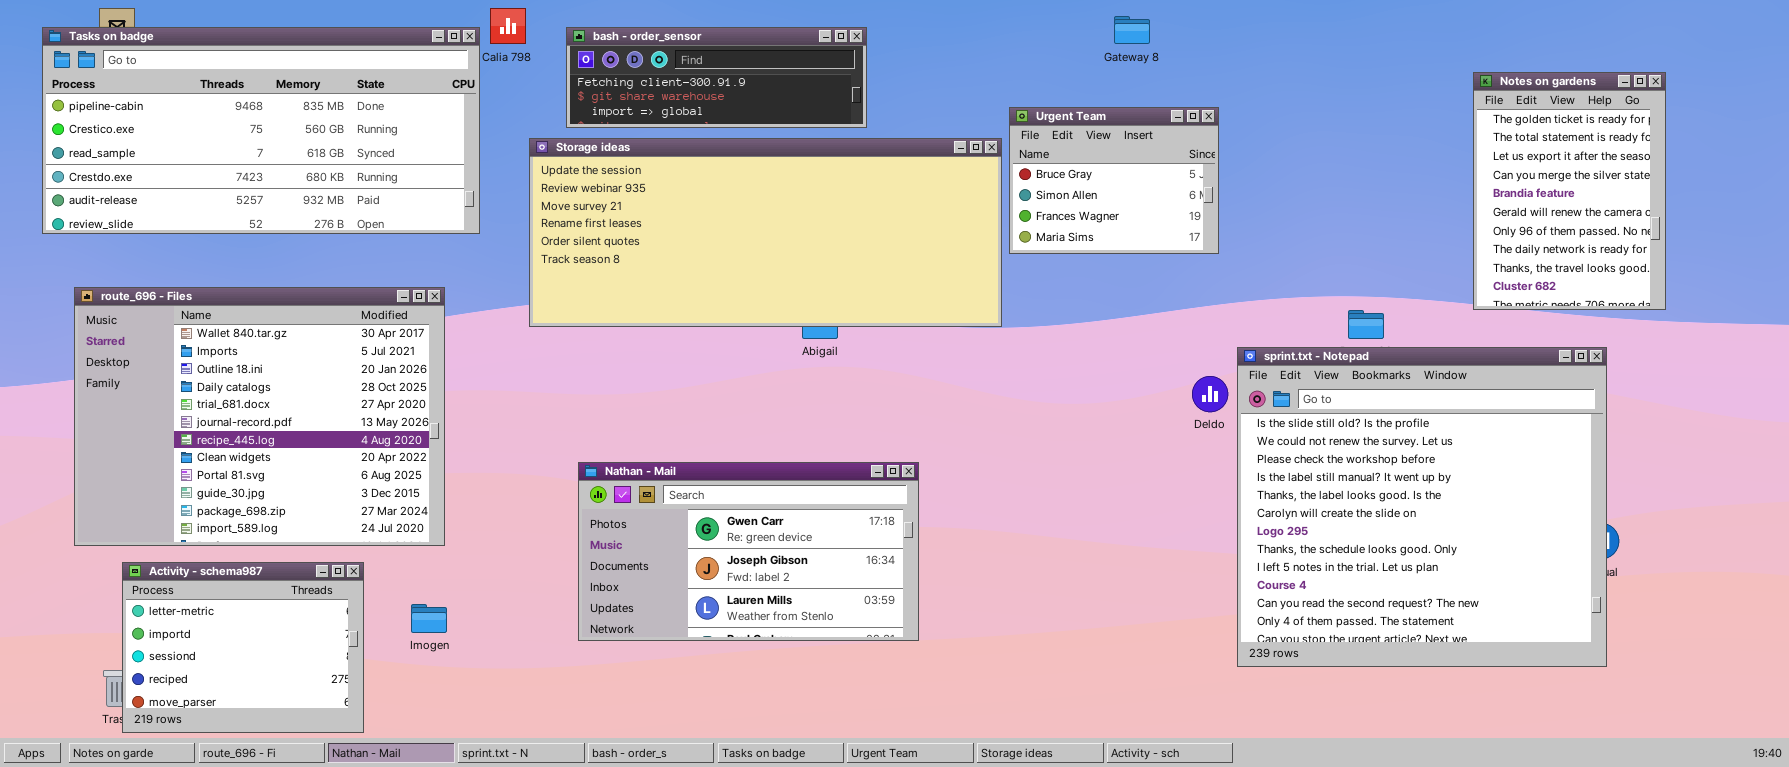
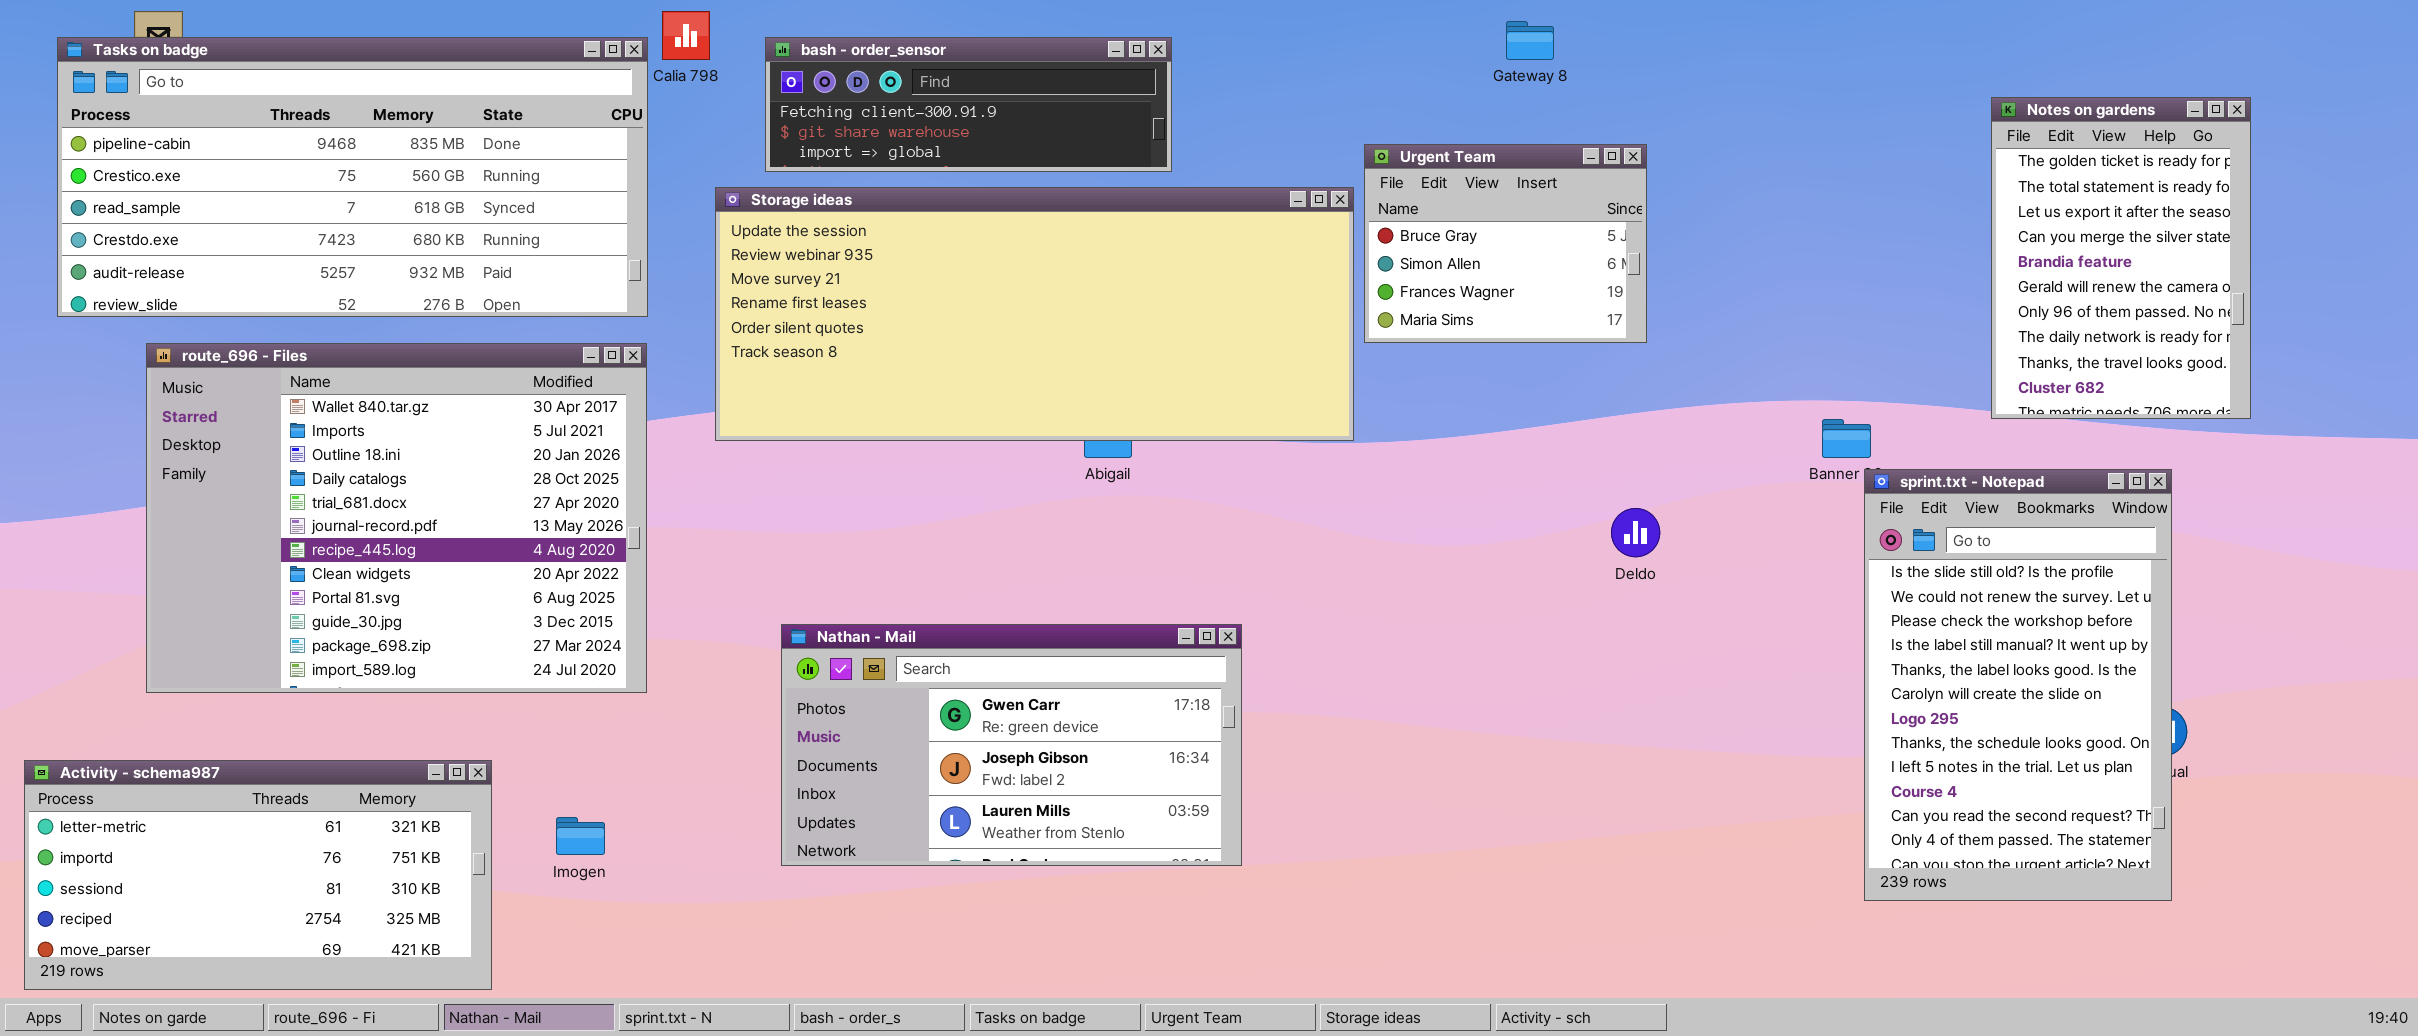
route_696 - Files: [74,287,445,546] -> [146,343,647,693], moved
sprint.txt - Notepad: [1237,347,1607,667] -> [1864,469,2172,901], resized
Activity - schema987: [122,562,364,733] -> [24,760,492,990], resized

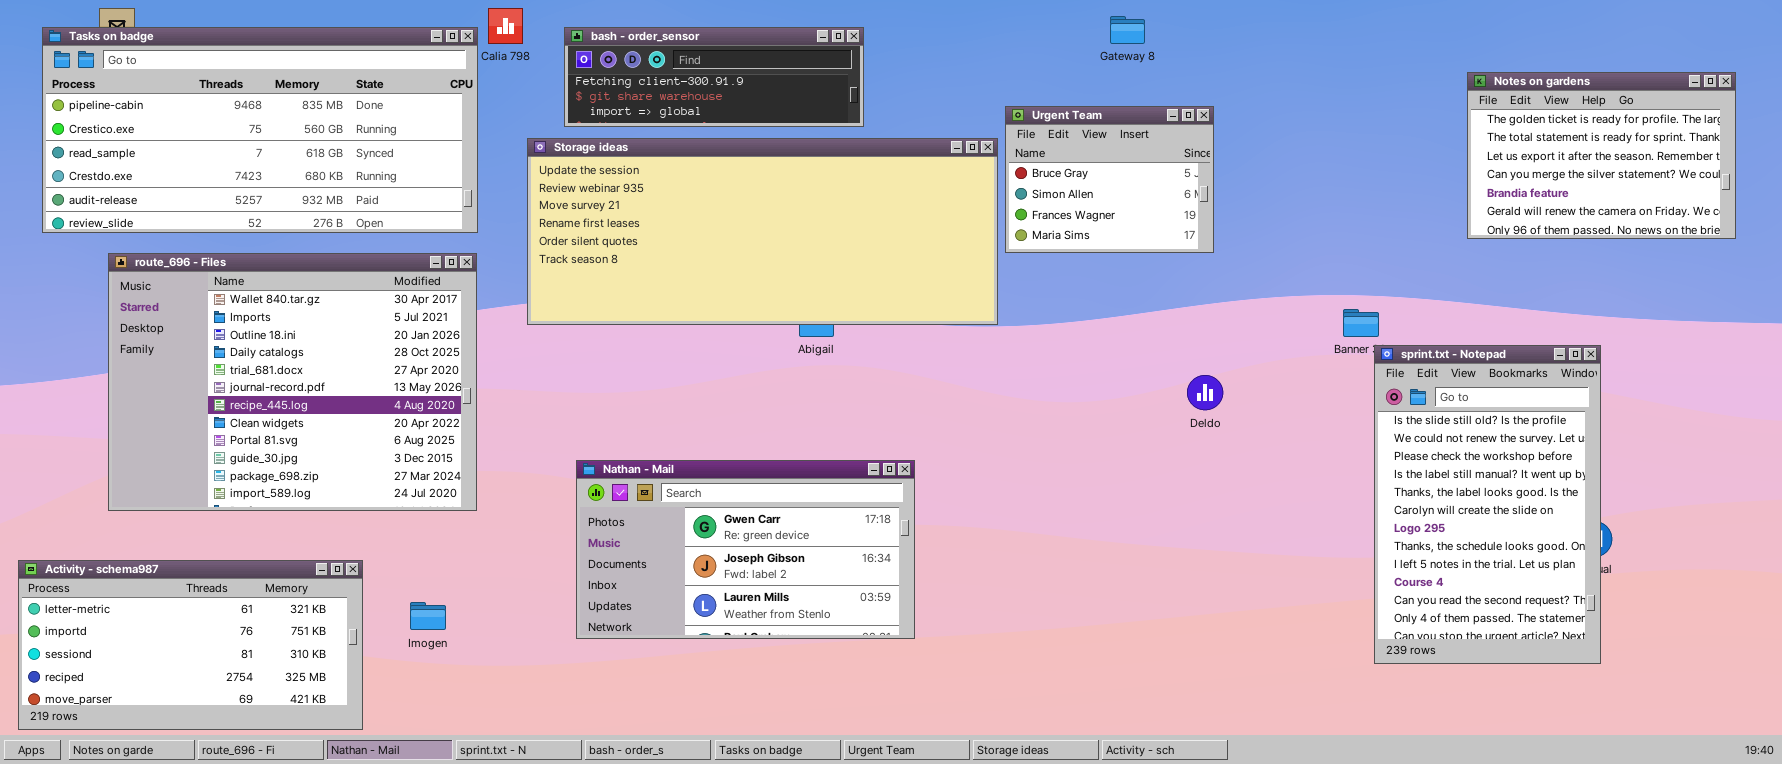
Notes on gardens: [1991,97,2251,419] -> [1467,72,1736,239], resized

